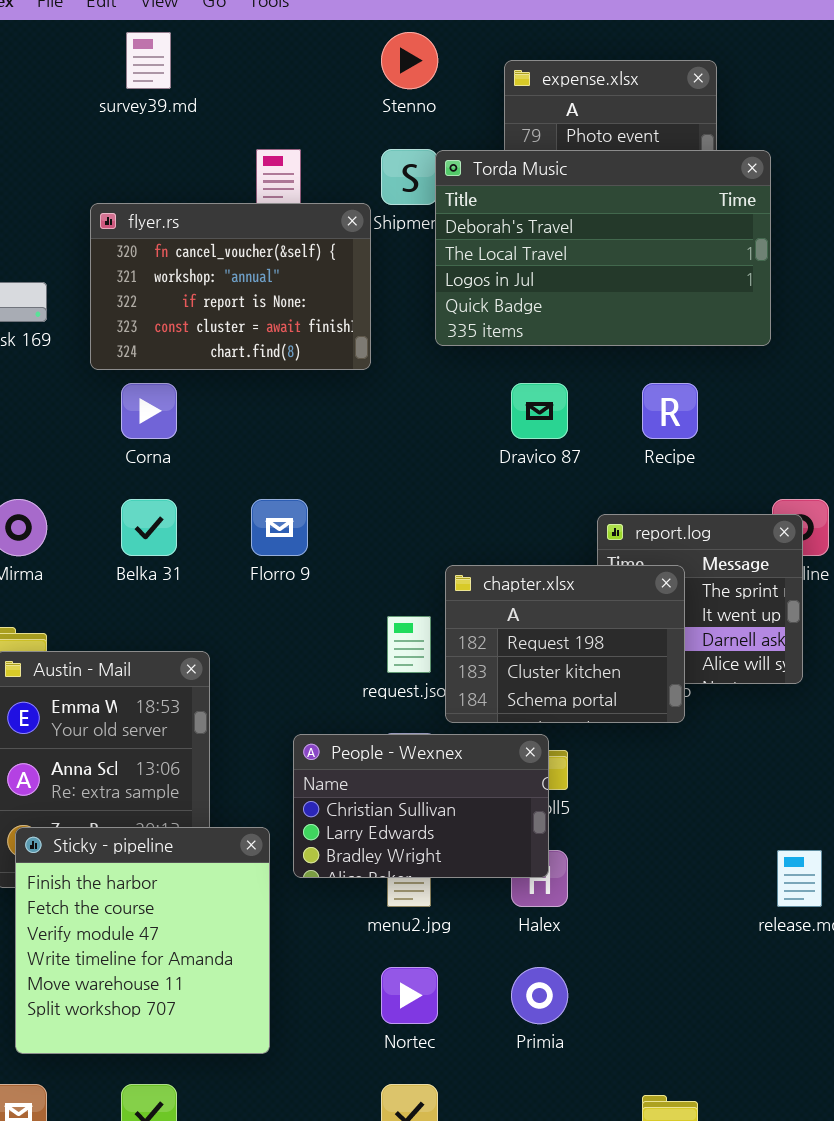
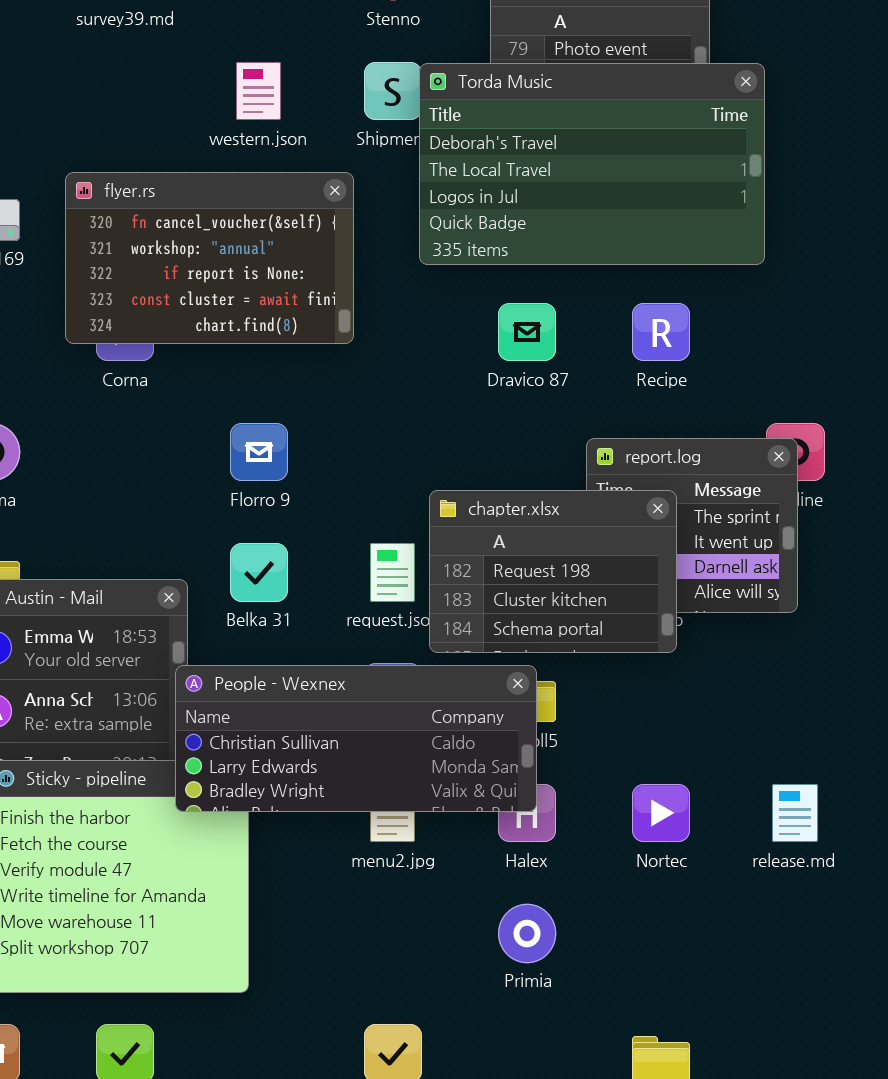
flyer.rs: [90,203,371,370] -> [65,172,354,344], moved
Belka 31: [121,499,177,556] -> [230,543,288,602], moved
People - Wexnex: [293,734,549,878] -> [175,665,537,812], resized
Nortec: [381,967,438,1024] -> [632,784,690,842], moved

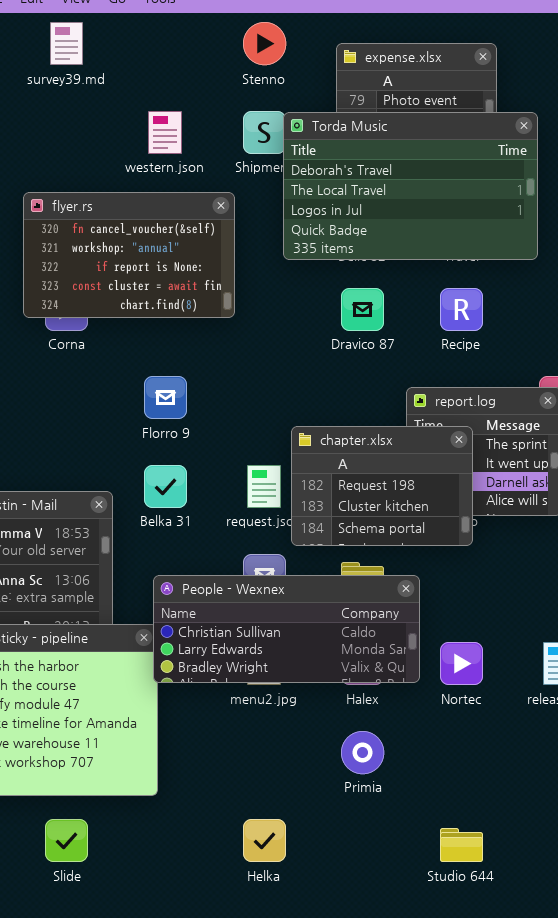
People - Wexnex: [175,665,537,812] -> [153,575,420,683], moved

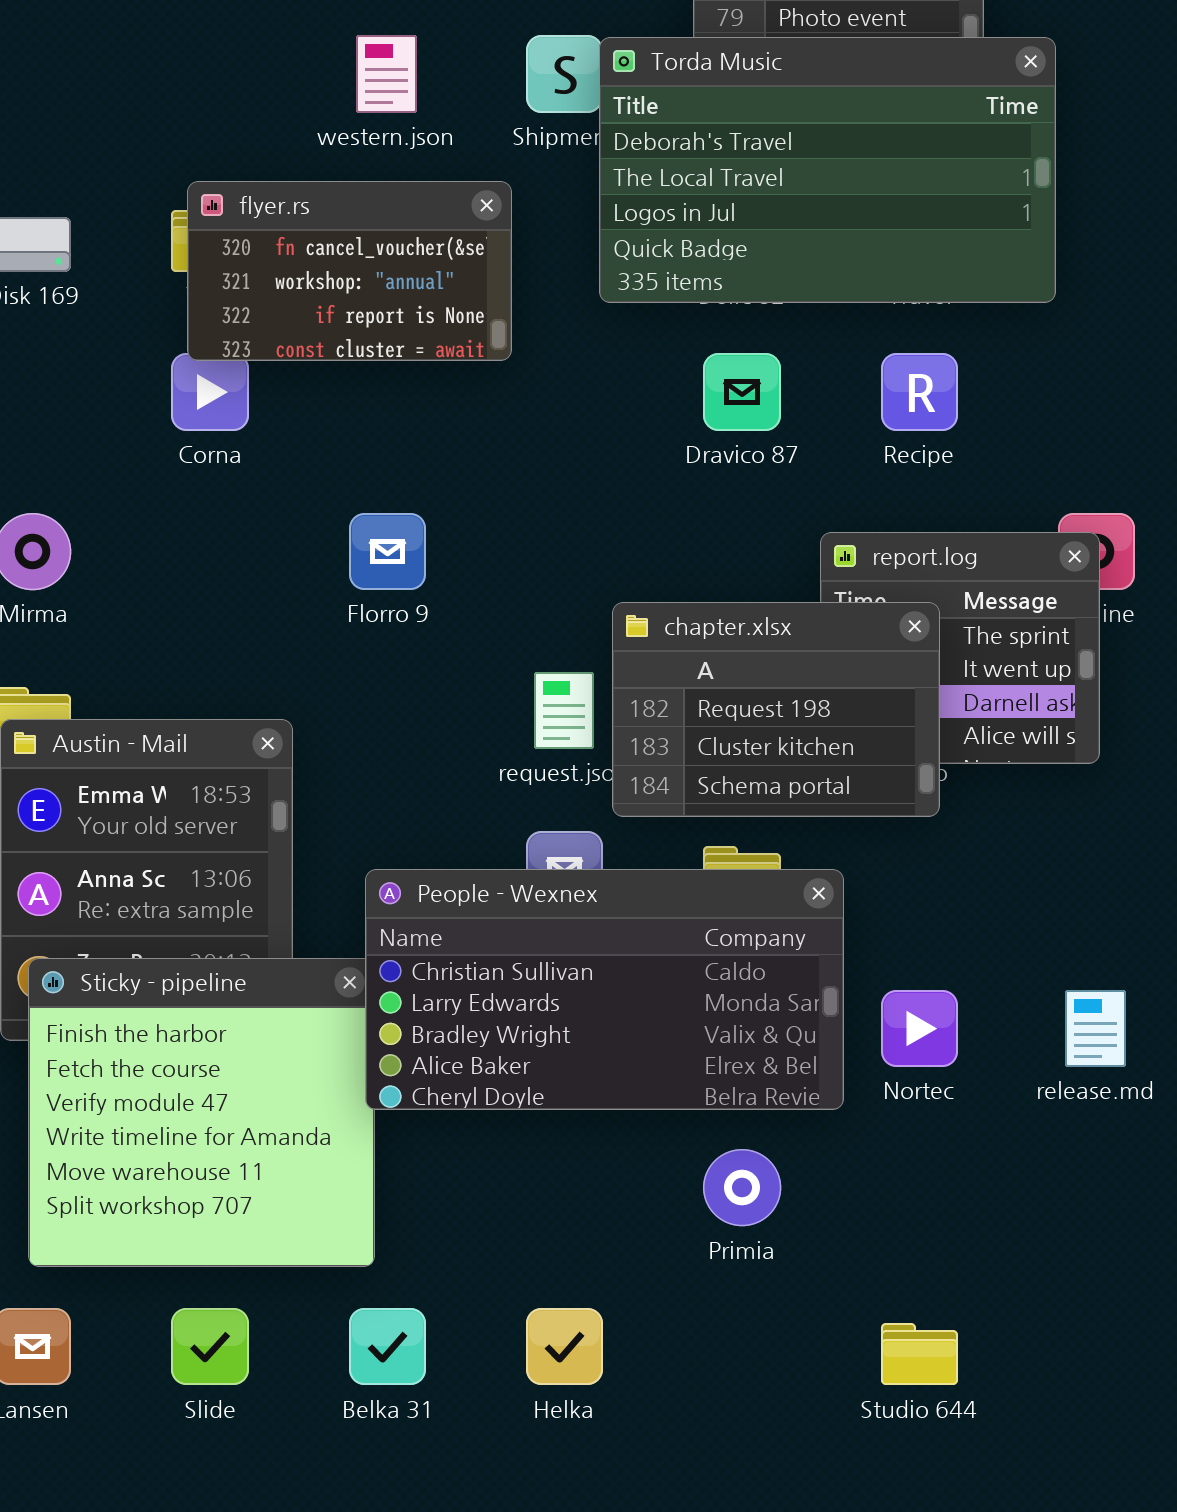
flyer.rs: [23,192,235,318] -> [187,181,512,361], resized
Belka 31: [144,465,187,508] -> [349,1308,426,1385], moved
People - Wexnex: [153,575,420,683] -> [365,869,844,1110], resized

